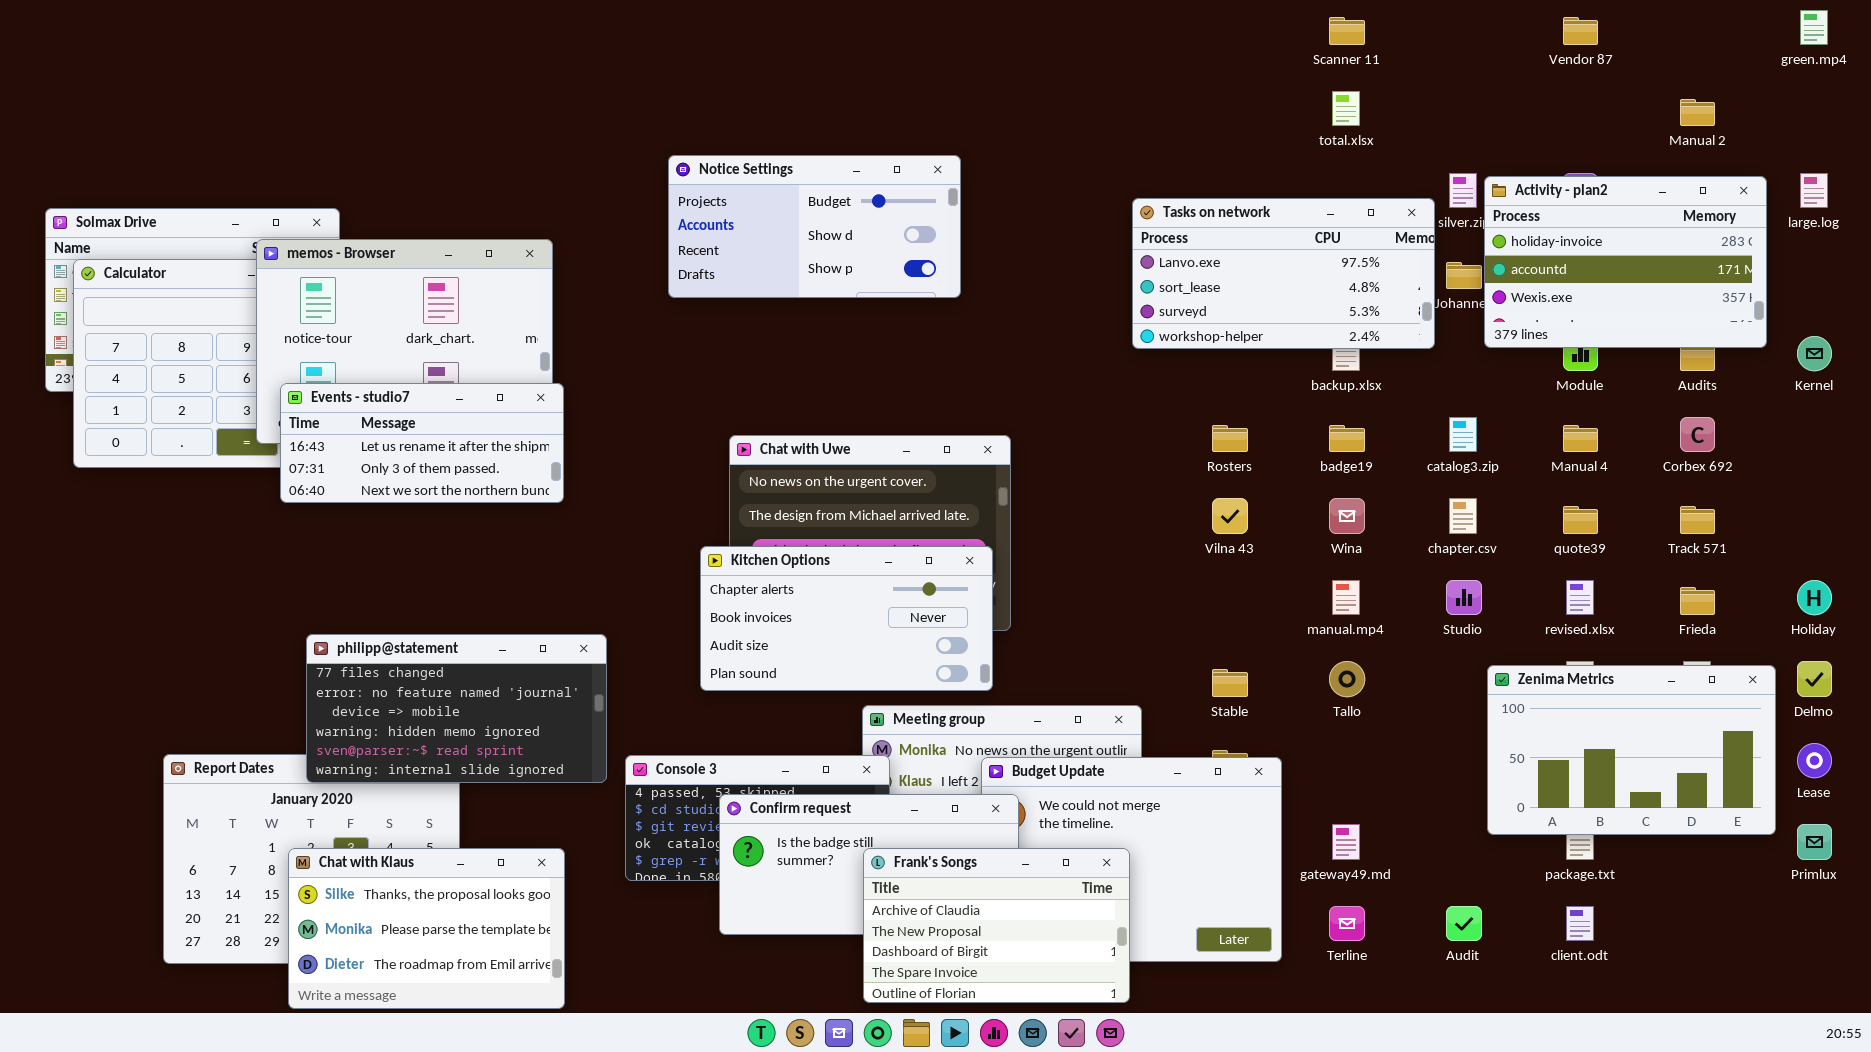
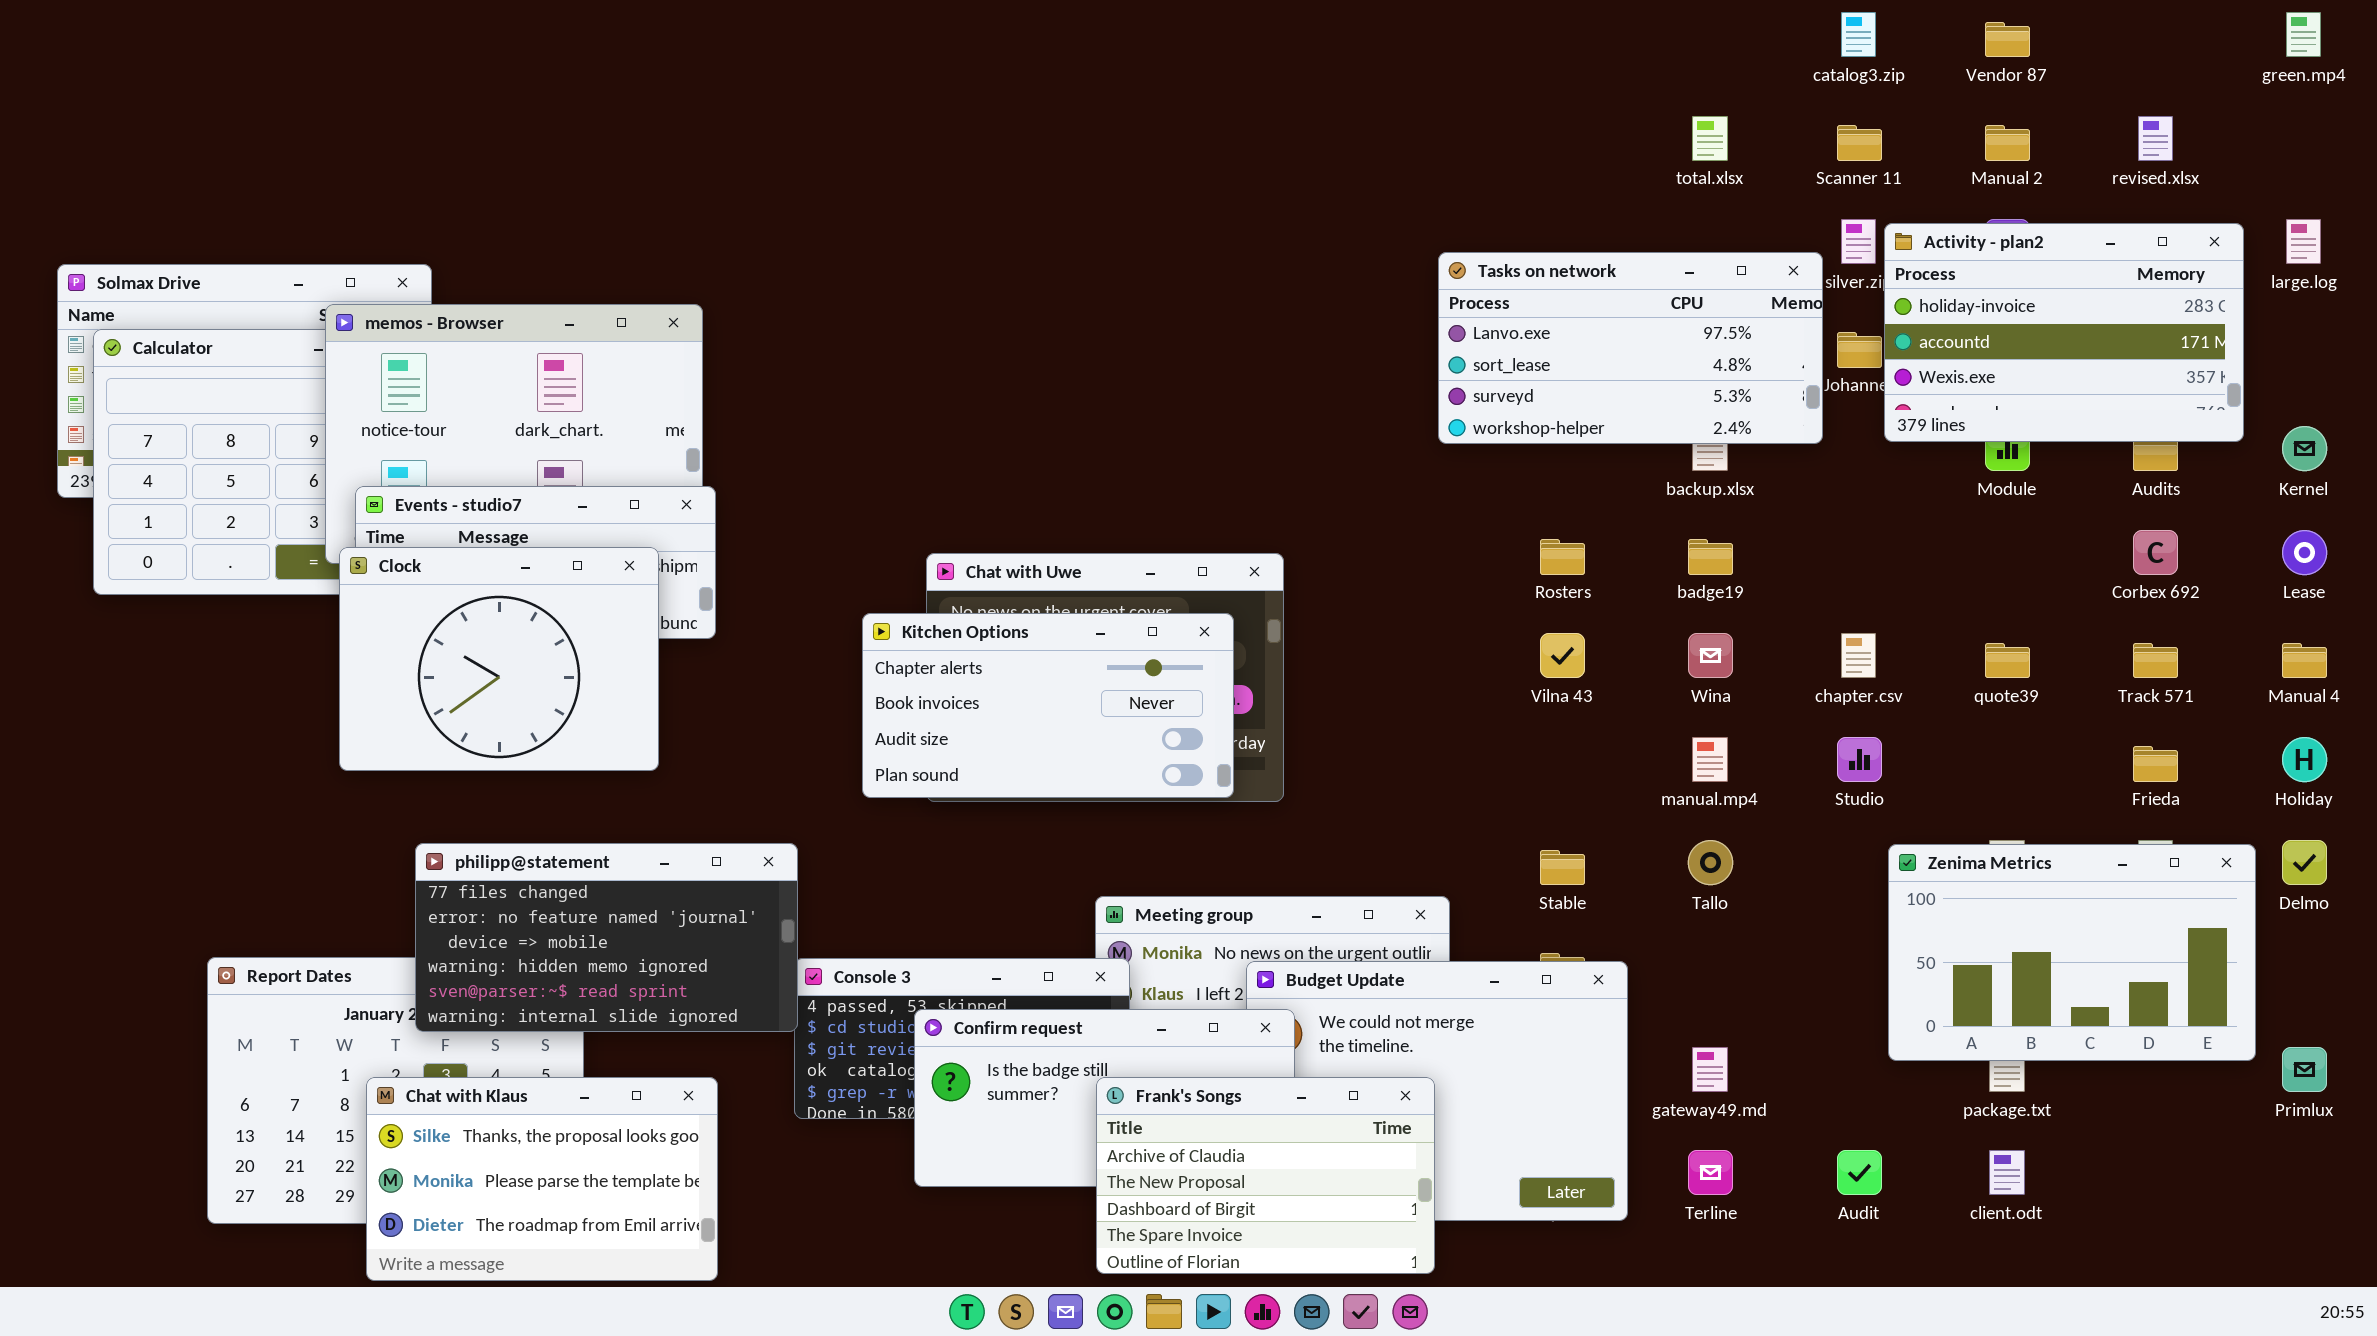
Scanner 11: [1329,17,1365,45] -> [1837,125,1882,161], moved
Manual 2: [1680,99,1715,126] -> [1985,125,2030,161], moved
Notice Settings: [668,155,961,298] -> none, closed
catalog3.zip: [1449,417,1477,452] -> [1841,12,1876,57], moved
Manual 4: [1563,425,1598,452] -> [2282,643,2327,678], moved
Clock: none -> [339,547,659,771], opened
Kitchen Options: [700,546,993,691] -> [862,613,1234,798], moved
revised.xlsx: [1566,580,1594,615] -> [2138,116,2173,161], moved
philipp@statement: [306,634,607,783] -> [415,843,798,1032], moved
Lease: [1797,743,1832,778] -> [2282,530,2327,575], moved

